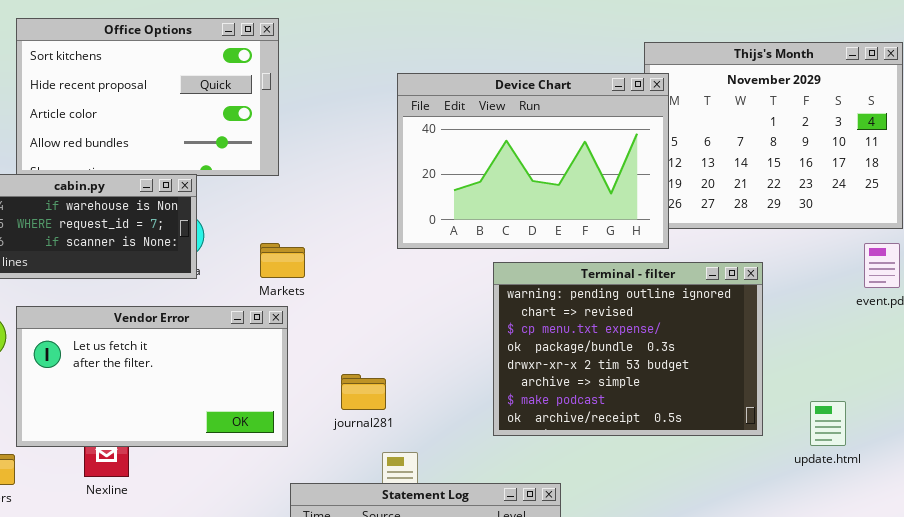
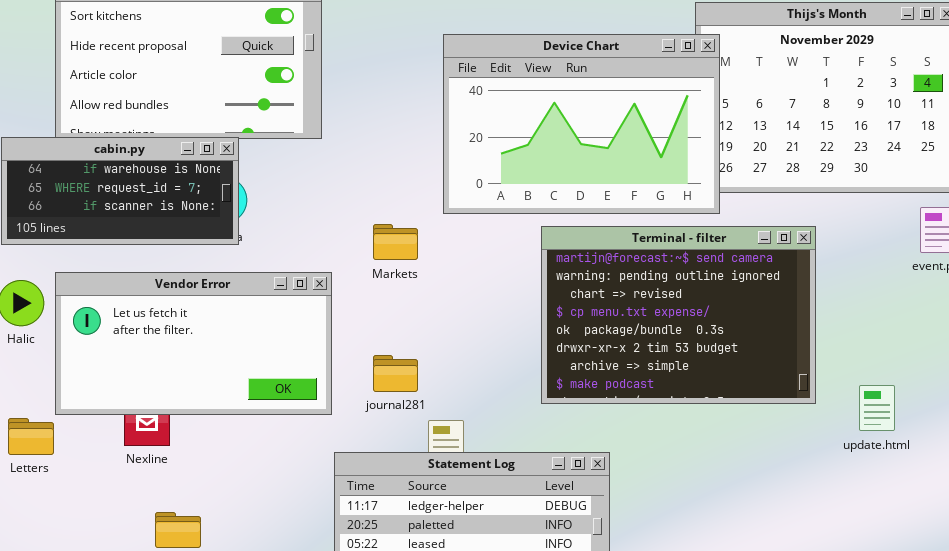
Markets: [260,243,305,278] -> [373,224,418,260], moved
Terminal - filter: [493,262,763,436] -> [541,226,816,404], scrolled up 1 row
journal281: [341,374,386,410] -> [373,355,418,392], moved
update.html: [810,401,846,446] -> [859,385,895,431], moved

